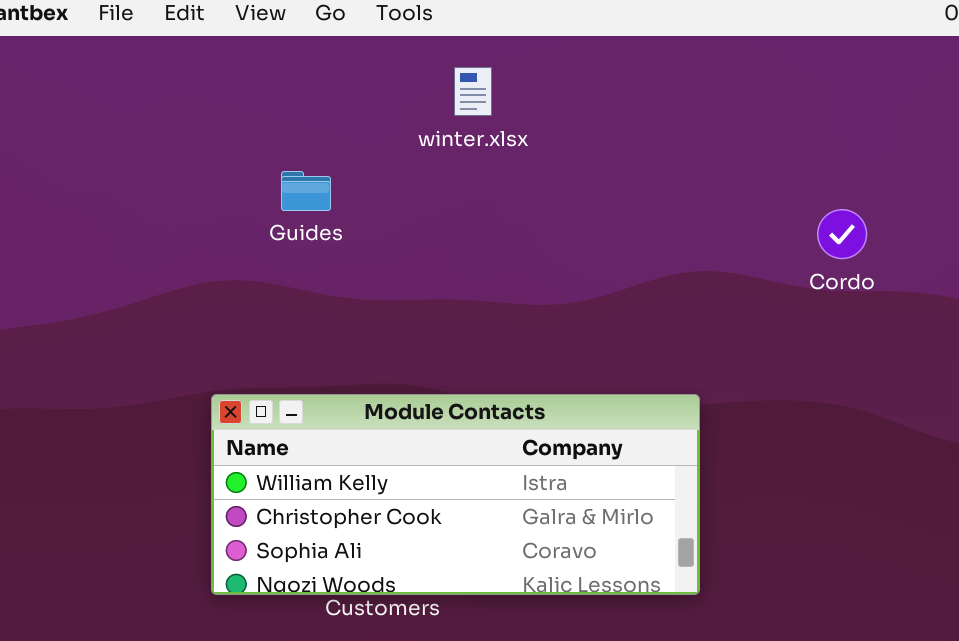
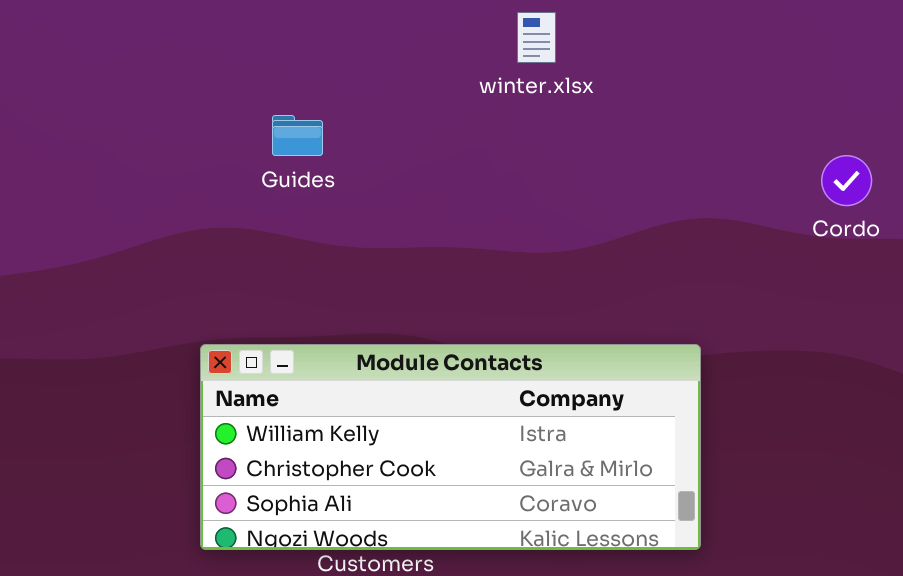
winter.xlsx: [454,67,492,116] -> [517,12,556,63], moved

